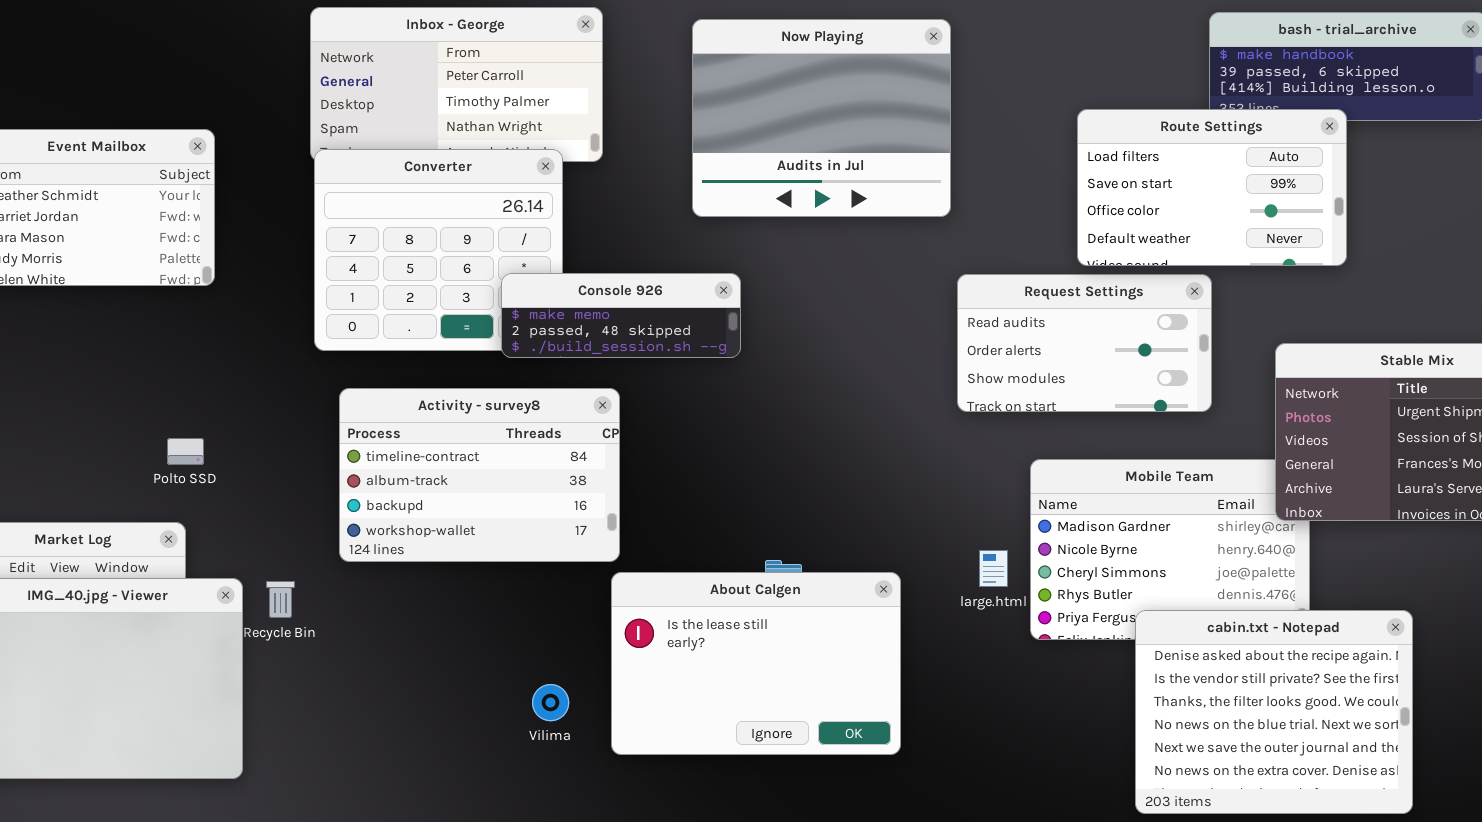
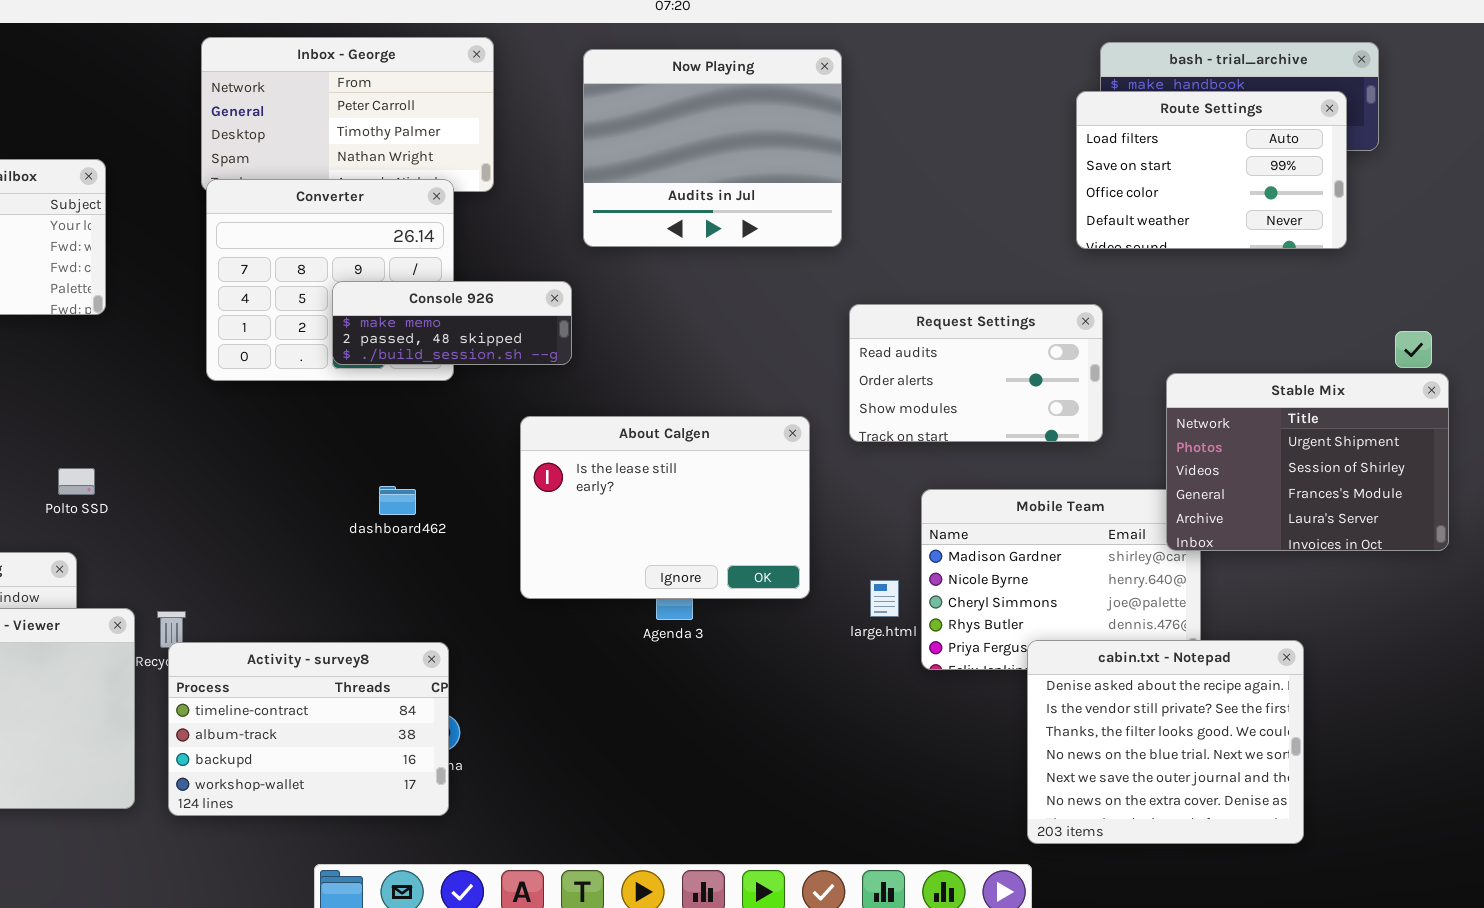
Route Settings: [1077,109,1347,266] -> [1076,91,1347,249], moved
Console 926: [501,273,741,358] -> [332,281,572,365], moved
Activity - survey8: [339,388,620,562] -> [168,642,449,816], moved
About Calgen: [611,572,901,755] -> [520,416,810,599], moved

